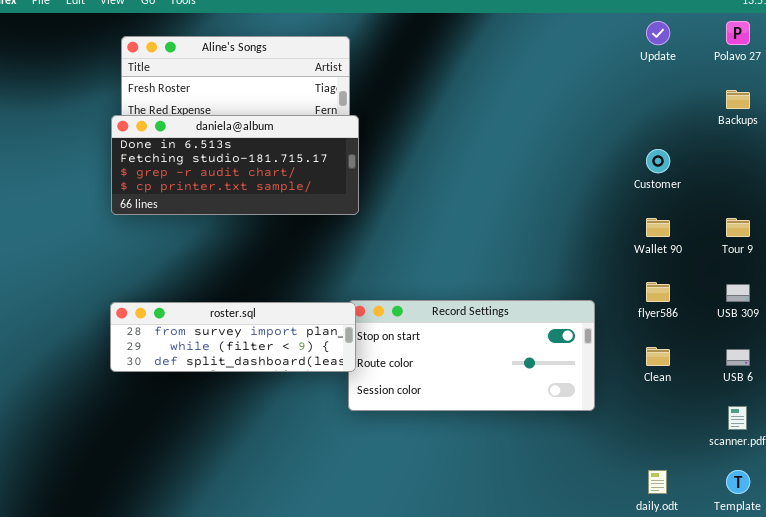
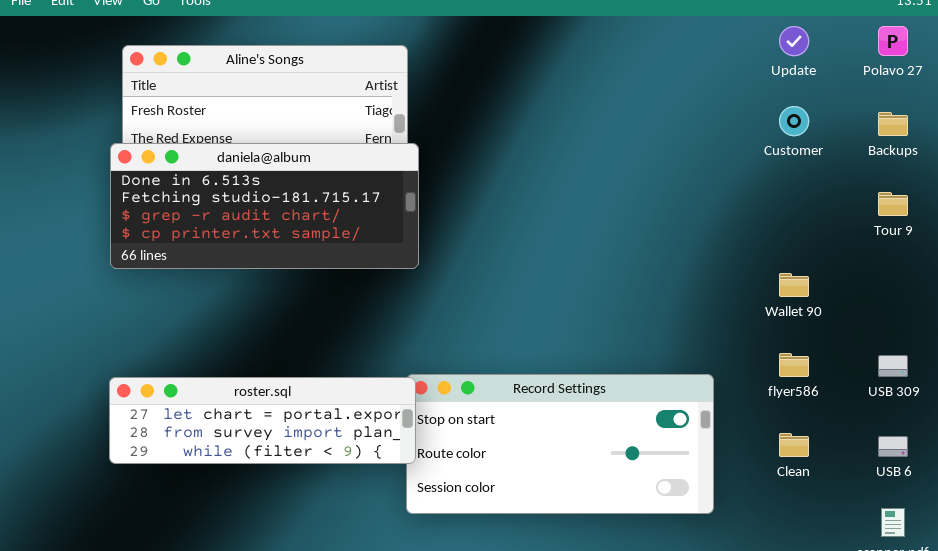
Customer: [646,149,670,173] -> [779,106,809,136], moved
Tour 9: [726,218,750,237] -> [878,192,908,216], moved
roster.sql: [110,302,356,372] -> [109,377,416,464], scrolled up 1 row

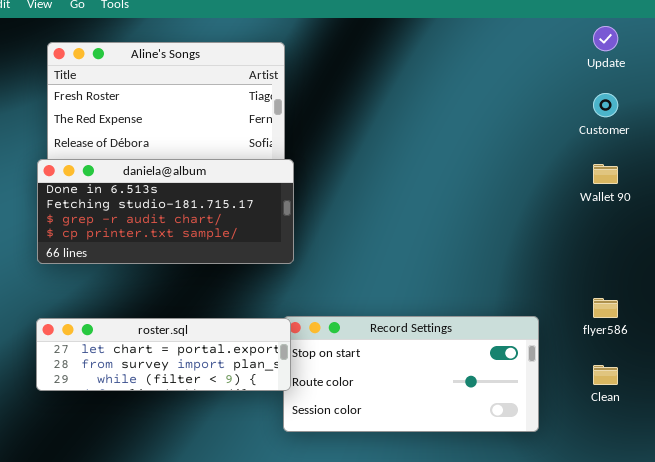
daniela@album: [110,143,419,269] -> [37,159,294,264], moved
Wallet 90: [779,273,809,297] -> [593,164,618,184], moved

